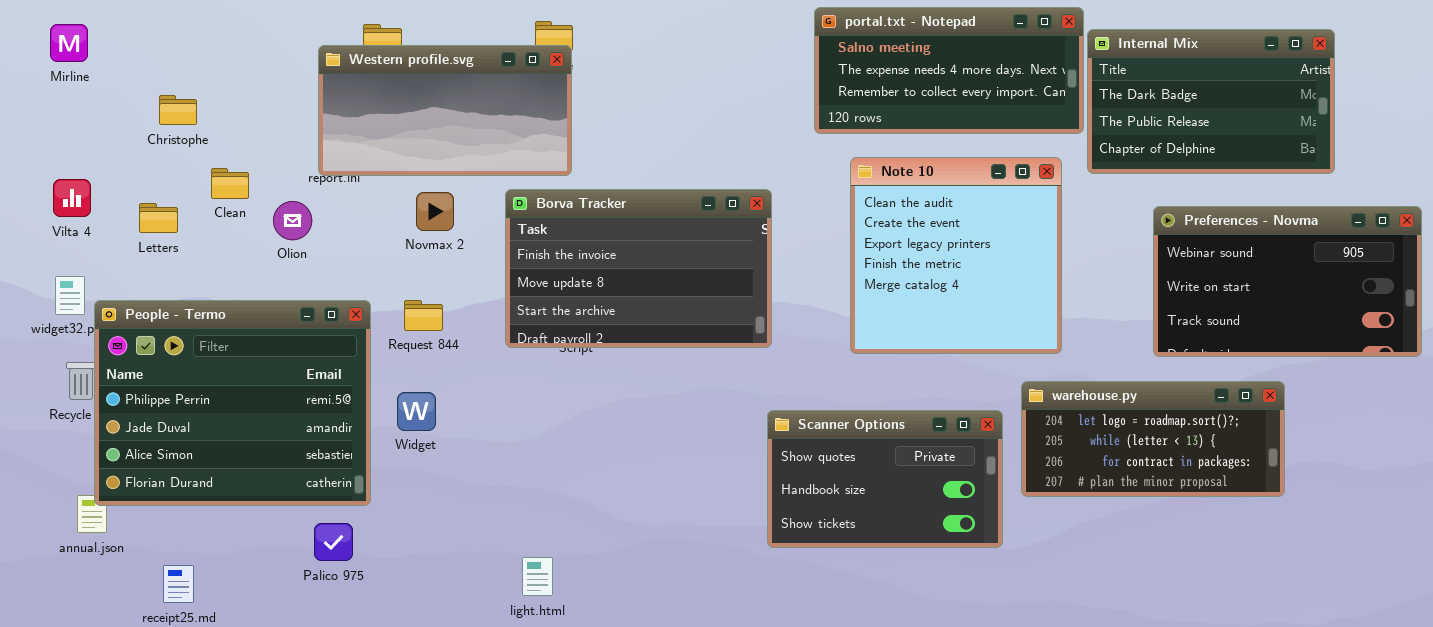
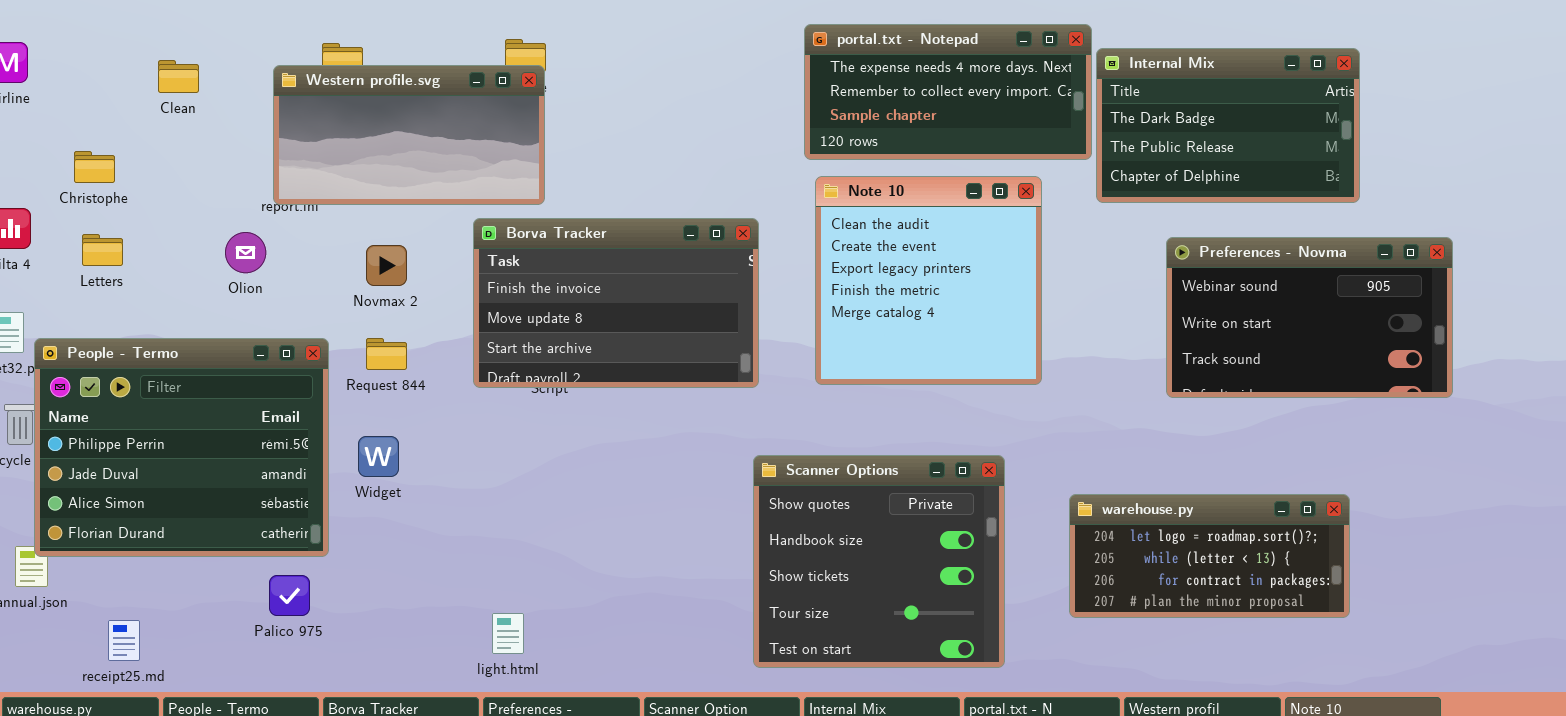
portal.txt - Notepad: [814,7,1084,134] -> [804,24,1092,160], scrolled down 1 row
Christophe: [159,95,197,125] -> [74,151,115,183], moved
Note 10: [850,157,1062,354] -> [815,176,1042,385], moved
Clean: [211,168,249,199] -> [158,60,199,93], moved
Novmax 2: [416,192,454,231] -> [366,245,407,286], moved
warehouse.py: [1021,381,1285,497] -> [1069,494,1350,618], moved
Scanner Options: [767,410,1003,548] -> [753,455,1005,668], resized

